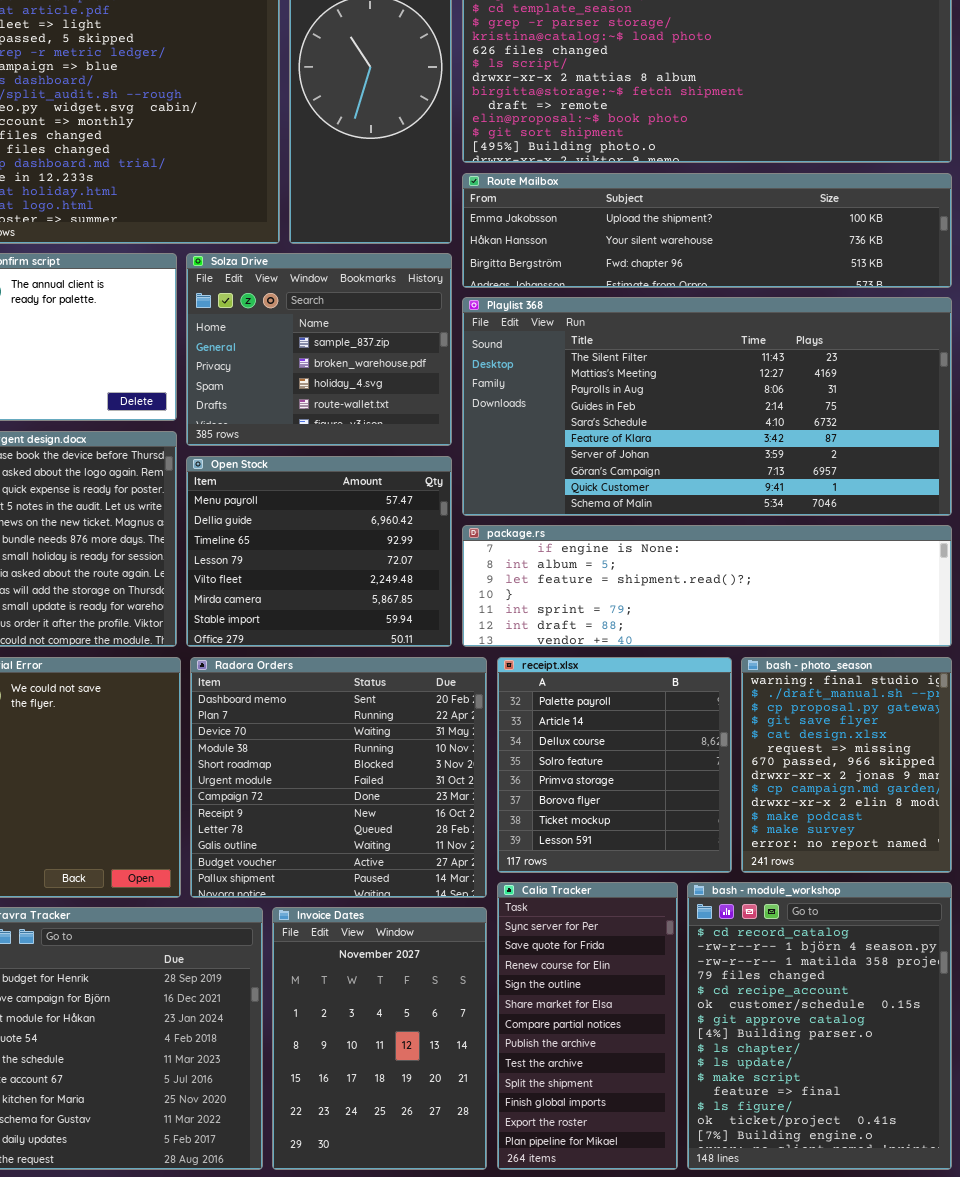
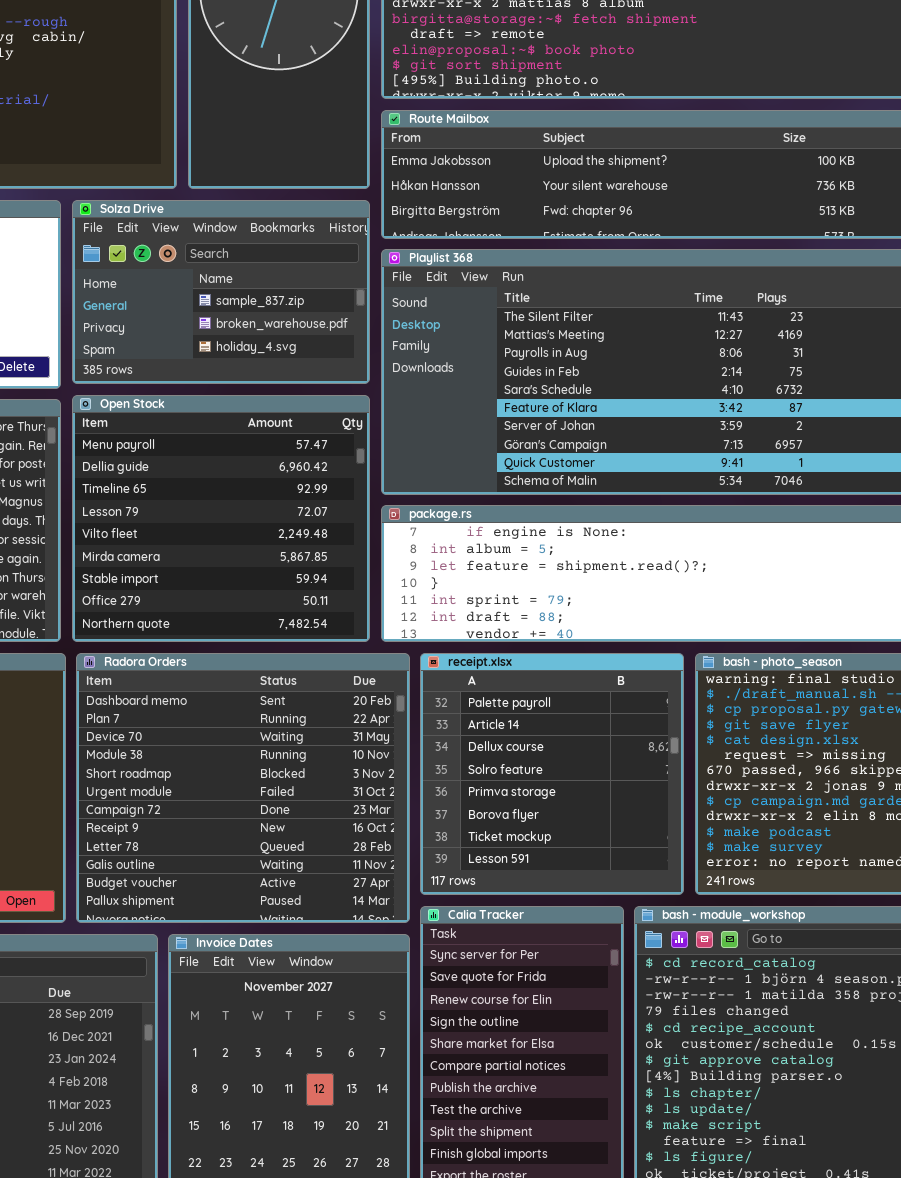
Solza Drive: [186,253,452,446] -> [72,200,370,384], resized
Open Stock: [186,456,452,647] -> [72,395,370,642], resized

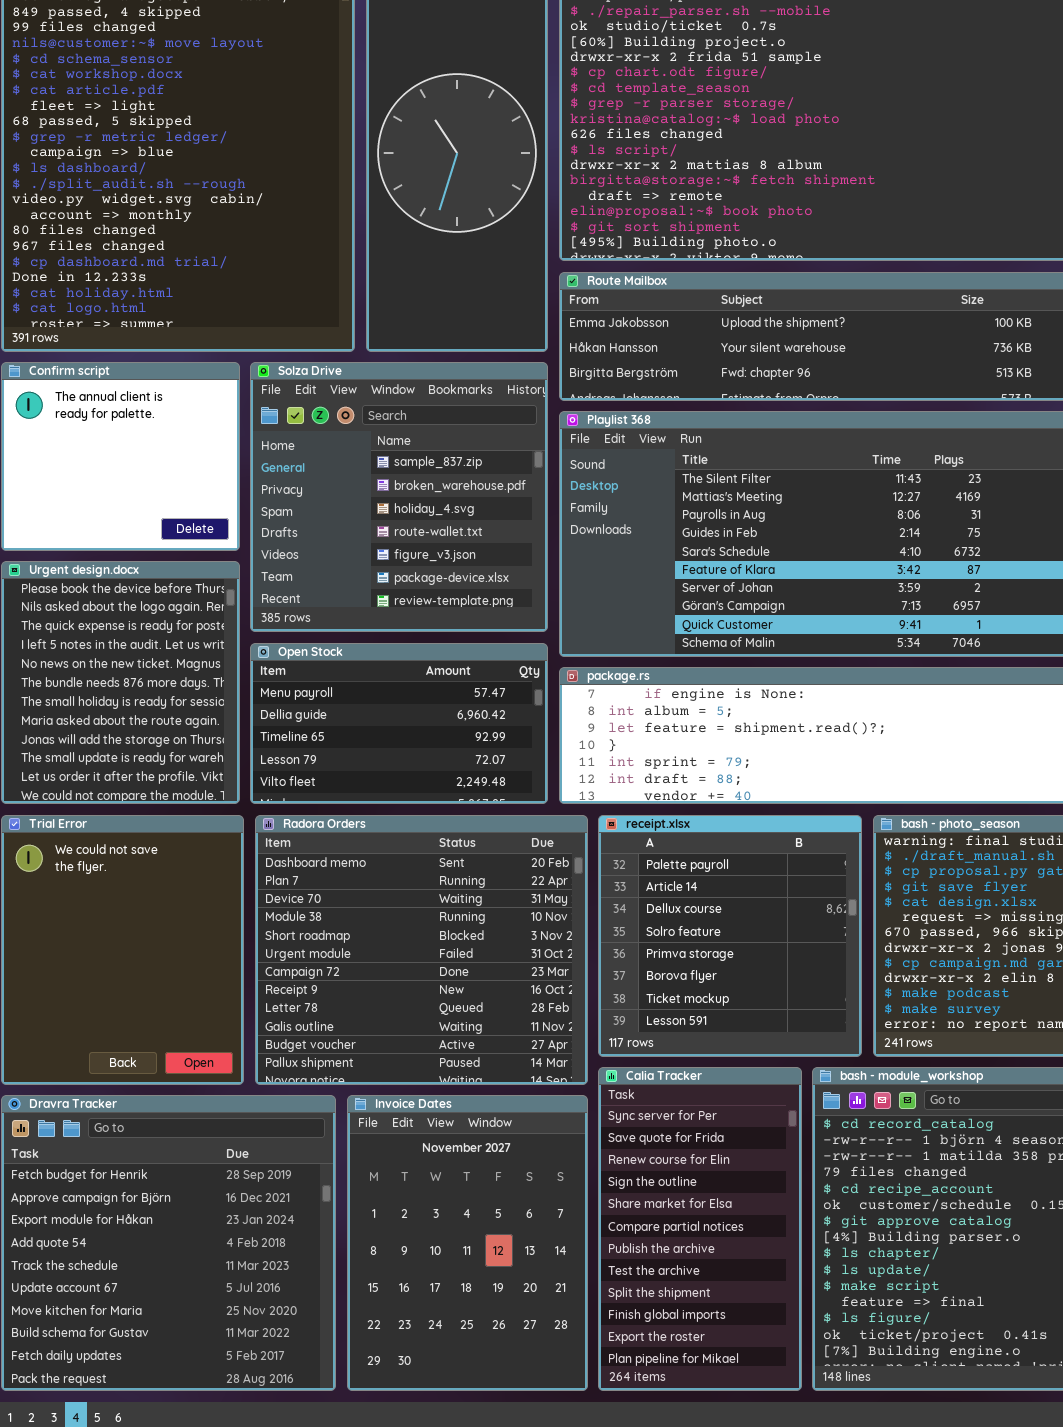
Solza Drive: [72,200,370,384] -> [250,362,548,632], resized
Open Stock: [72,395,370,642] -> [250,643,548,804], resized

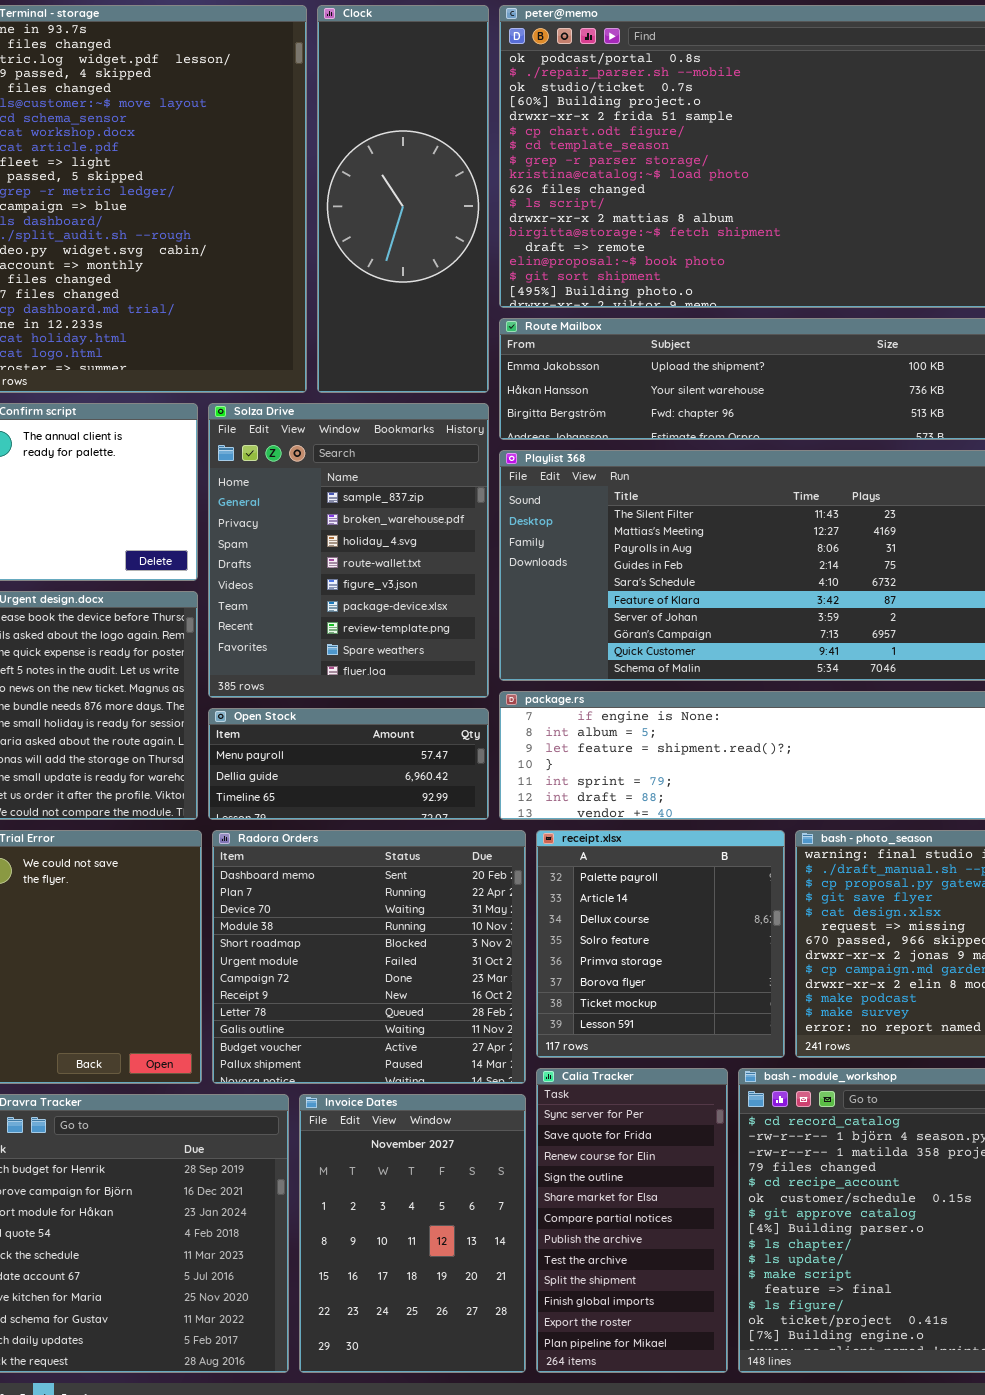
Solza Drive: [250,362,548,632] -> [208,403,489,698], resized
Open Stock: [250,643,548,804] -> [208,708,489,820], resized

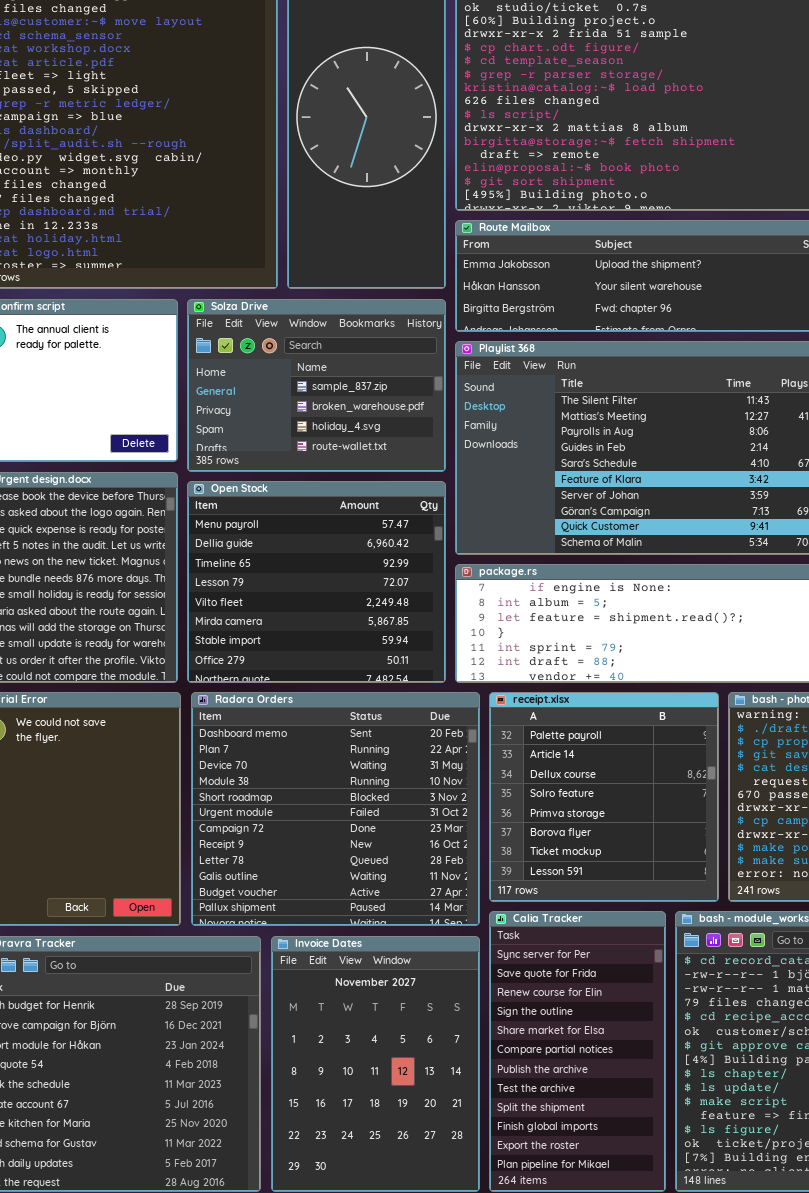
Solza Drive: [208,403,489,698] -> [187,299,446,472], resized
Open Stock: [208,708,489,820] -> [187,481,446,683], resized

